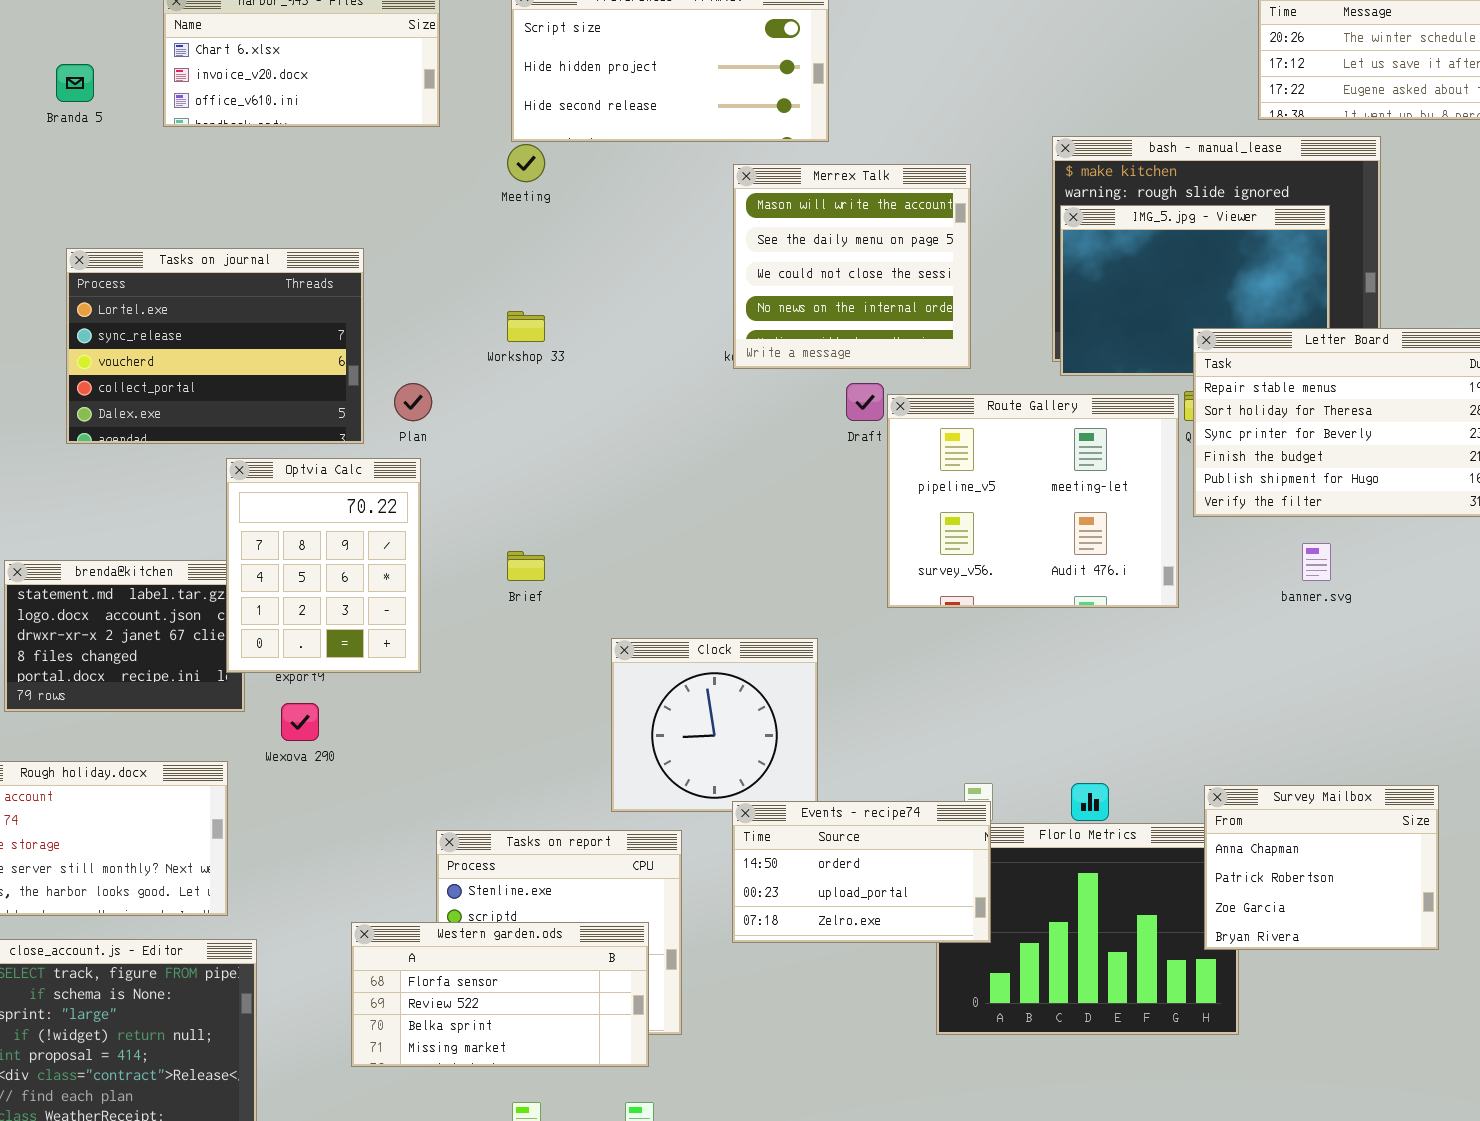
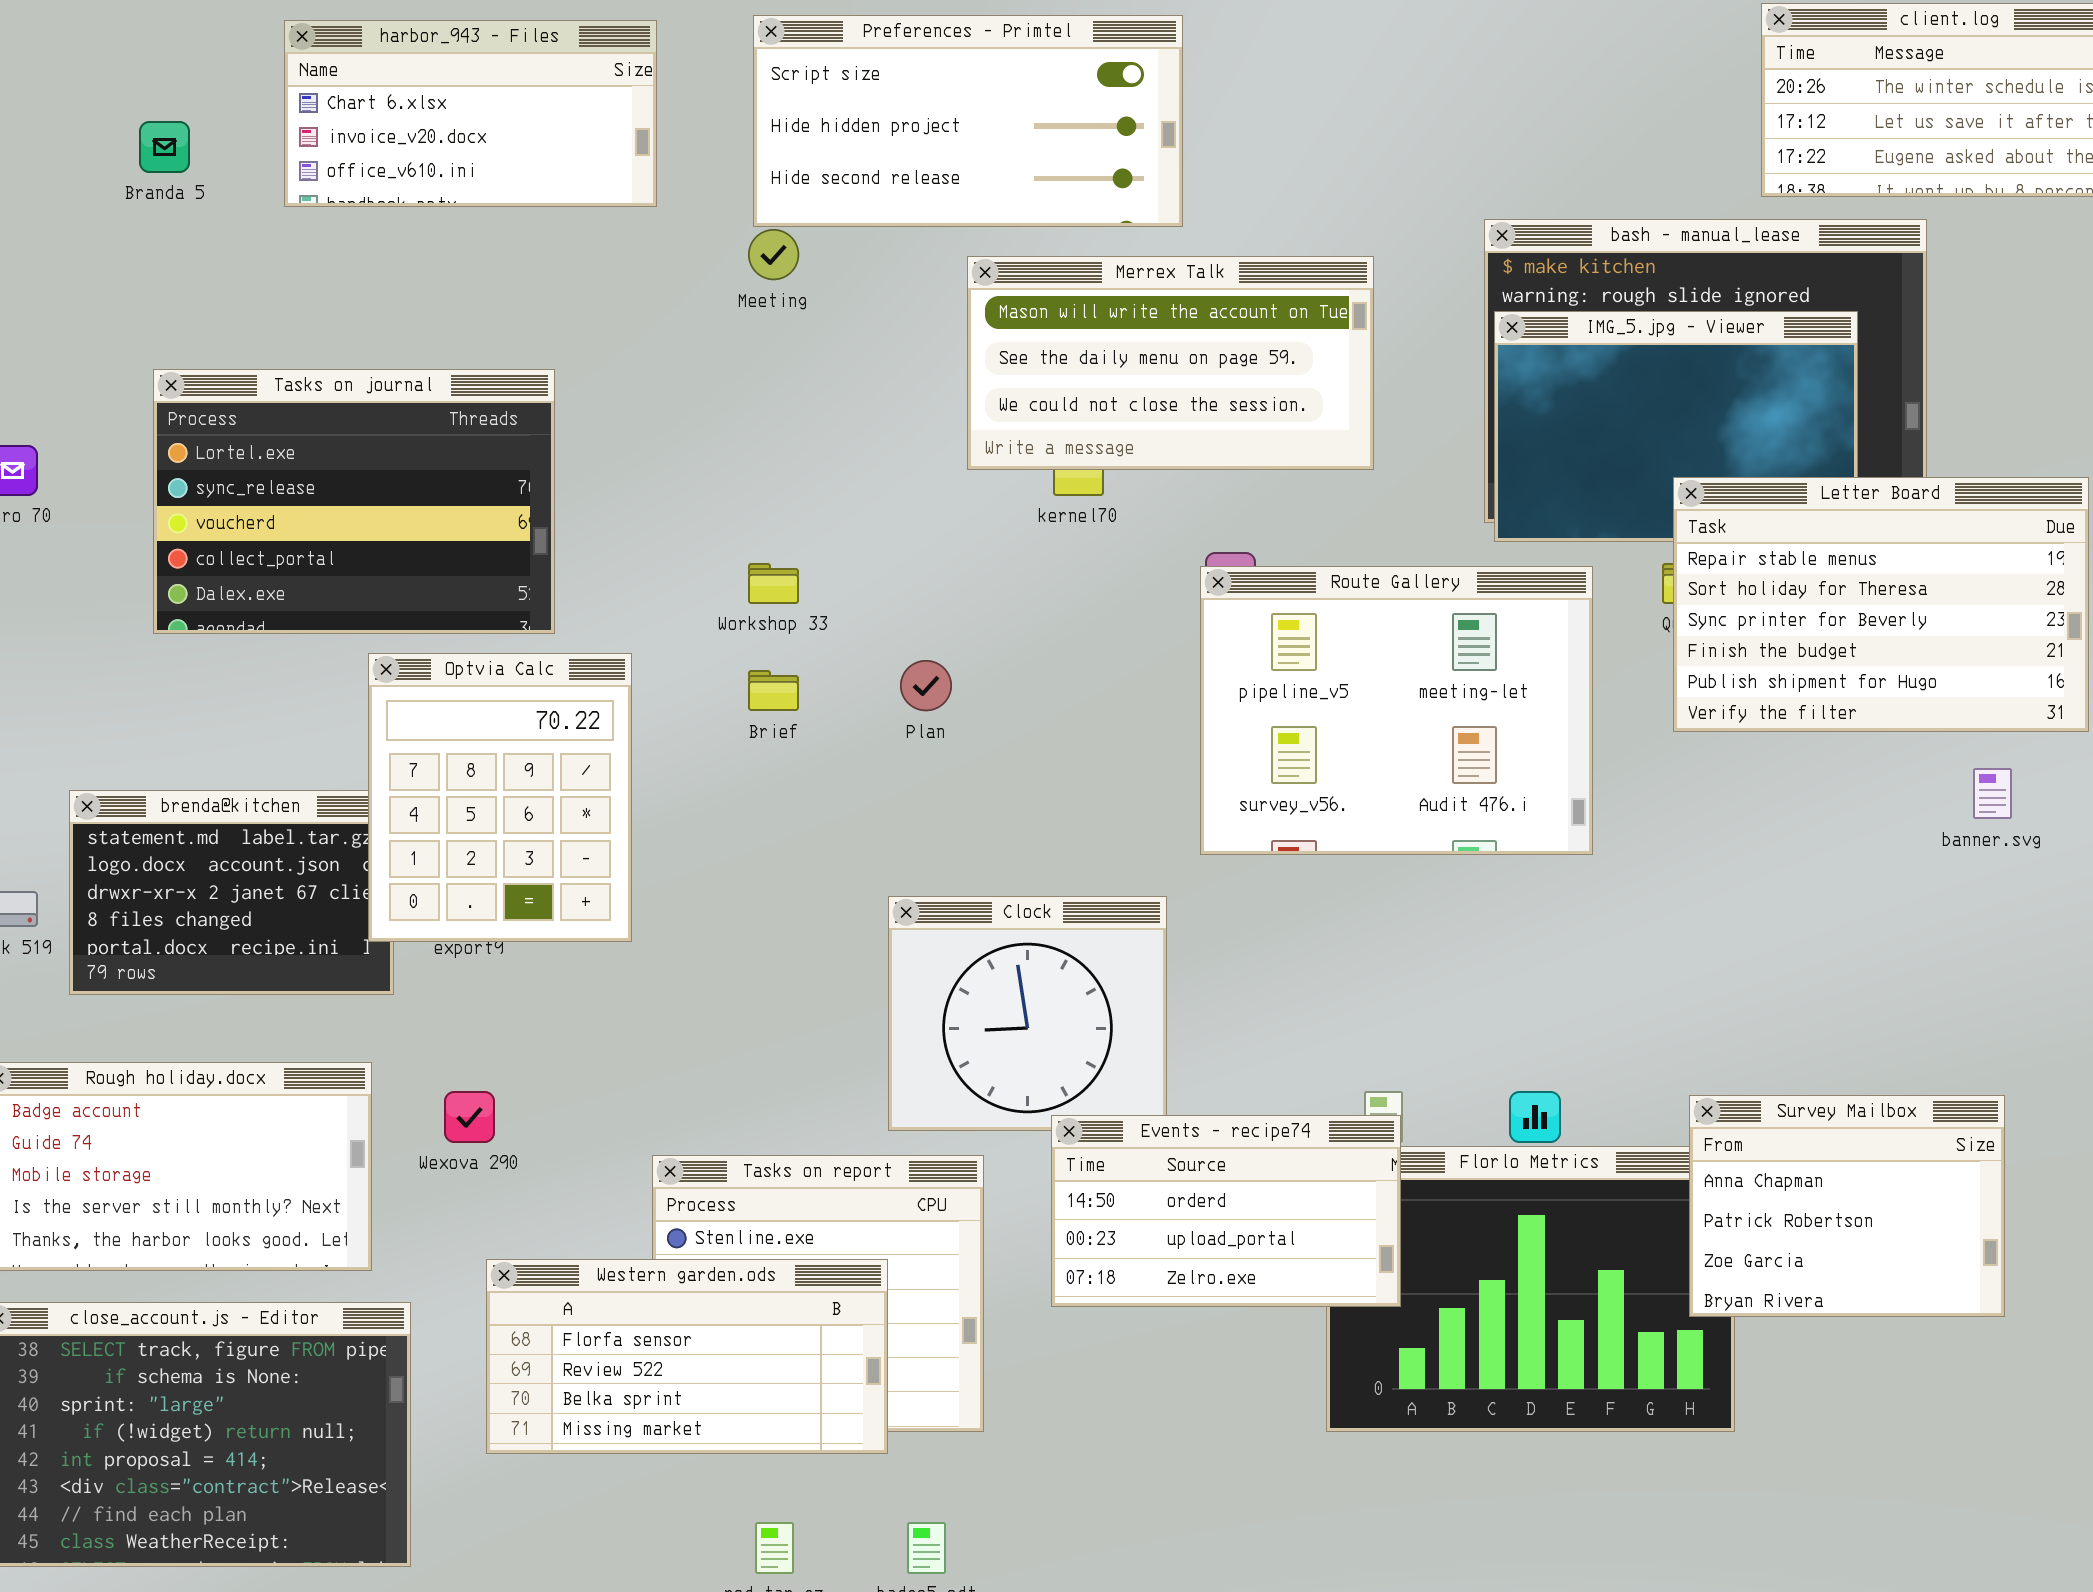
Merrex Talk: [733,164,971,369] -> [967,256,1374,470], resized
Workshop 33: [507,311,545,342] -> [748,563,799,604], moved
Plan: [394,383,432,421] -> [900,660,952,711], moved
Route Gallery: [887,394,1179,608] -> [1200,566,1593,855], moved
banner.svg: [1302,543,1331,581] -> [1973,768,2012,819], moved
Brief: [507,551,545,581] -> [748,670,799,711], moved
Wexova 290: [281,703,319,741] -> [444,1091,495,1143], moved
Western garden.ods: [351,922,649,1067] -> [486,1259,888,1454], moved

